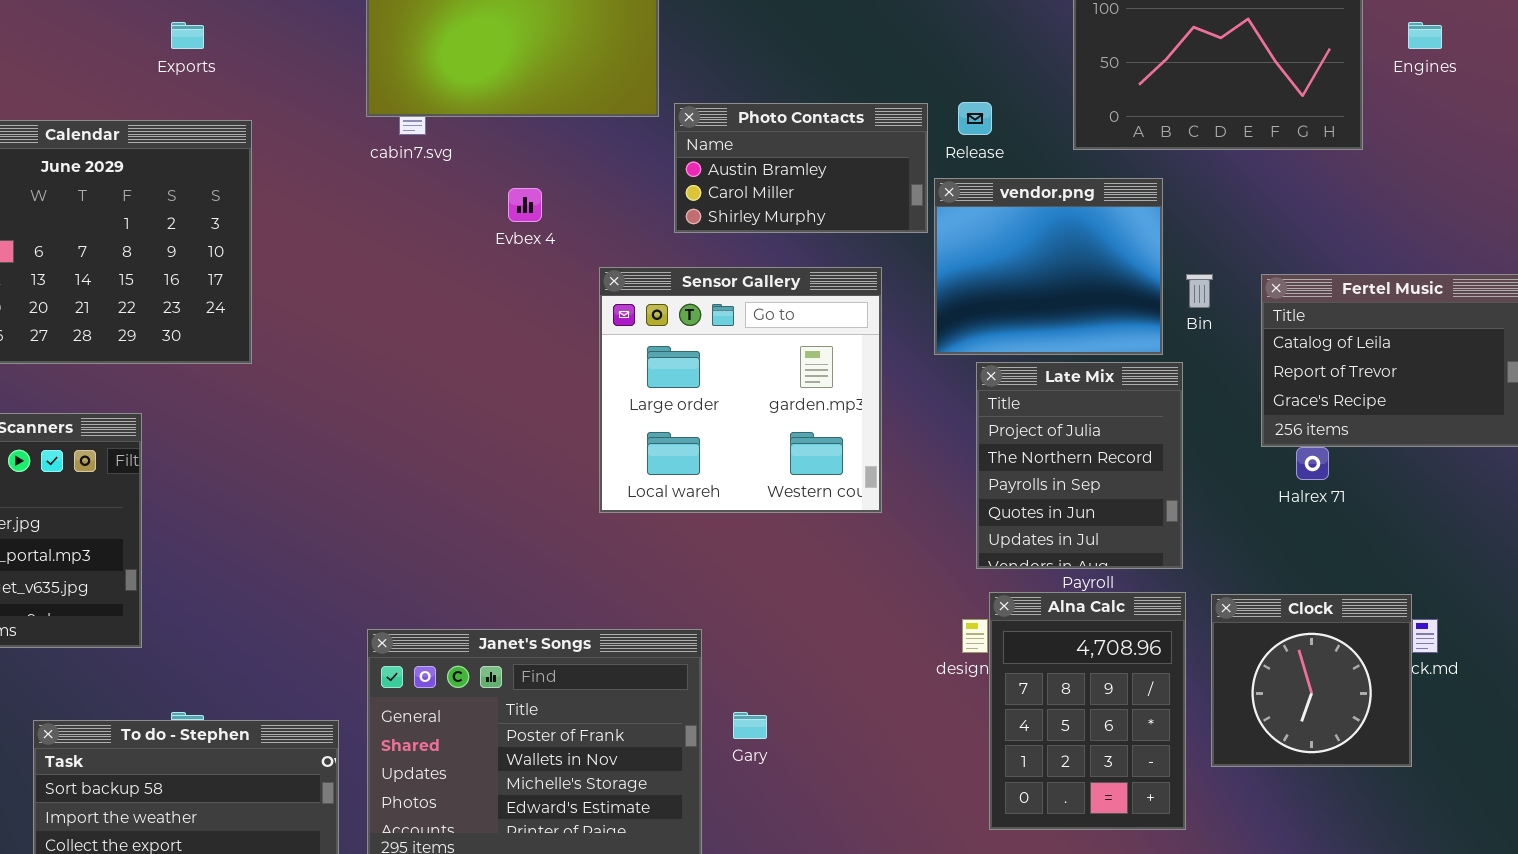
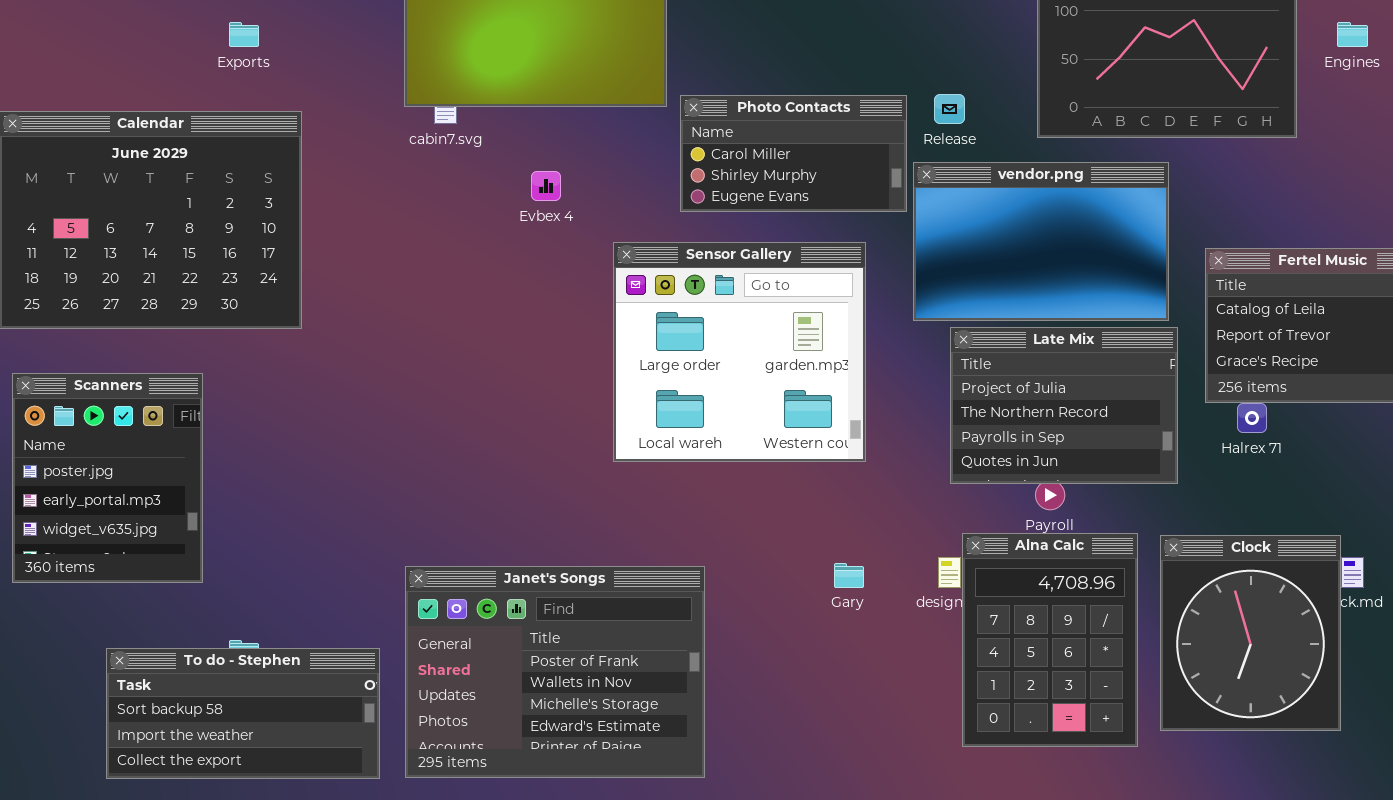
Photo Contacts: [674,103,928,233] -> [680,95,907,212], scrolled down 1 row
vendor.png: [934,178,1163,355] -> [913,162,1169,321], resized
Late Mix: [976,362,1183,569] -> [950,327,1178,484], resized
Clock: [1211,594,1412,767] -> [1160,535,1341,731], resized
Gary: [733,712,767,739] -> [834,563,864,588], moved

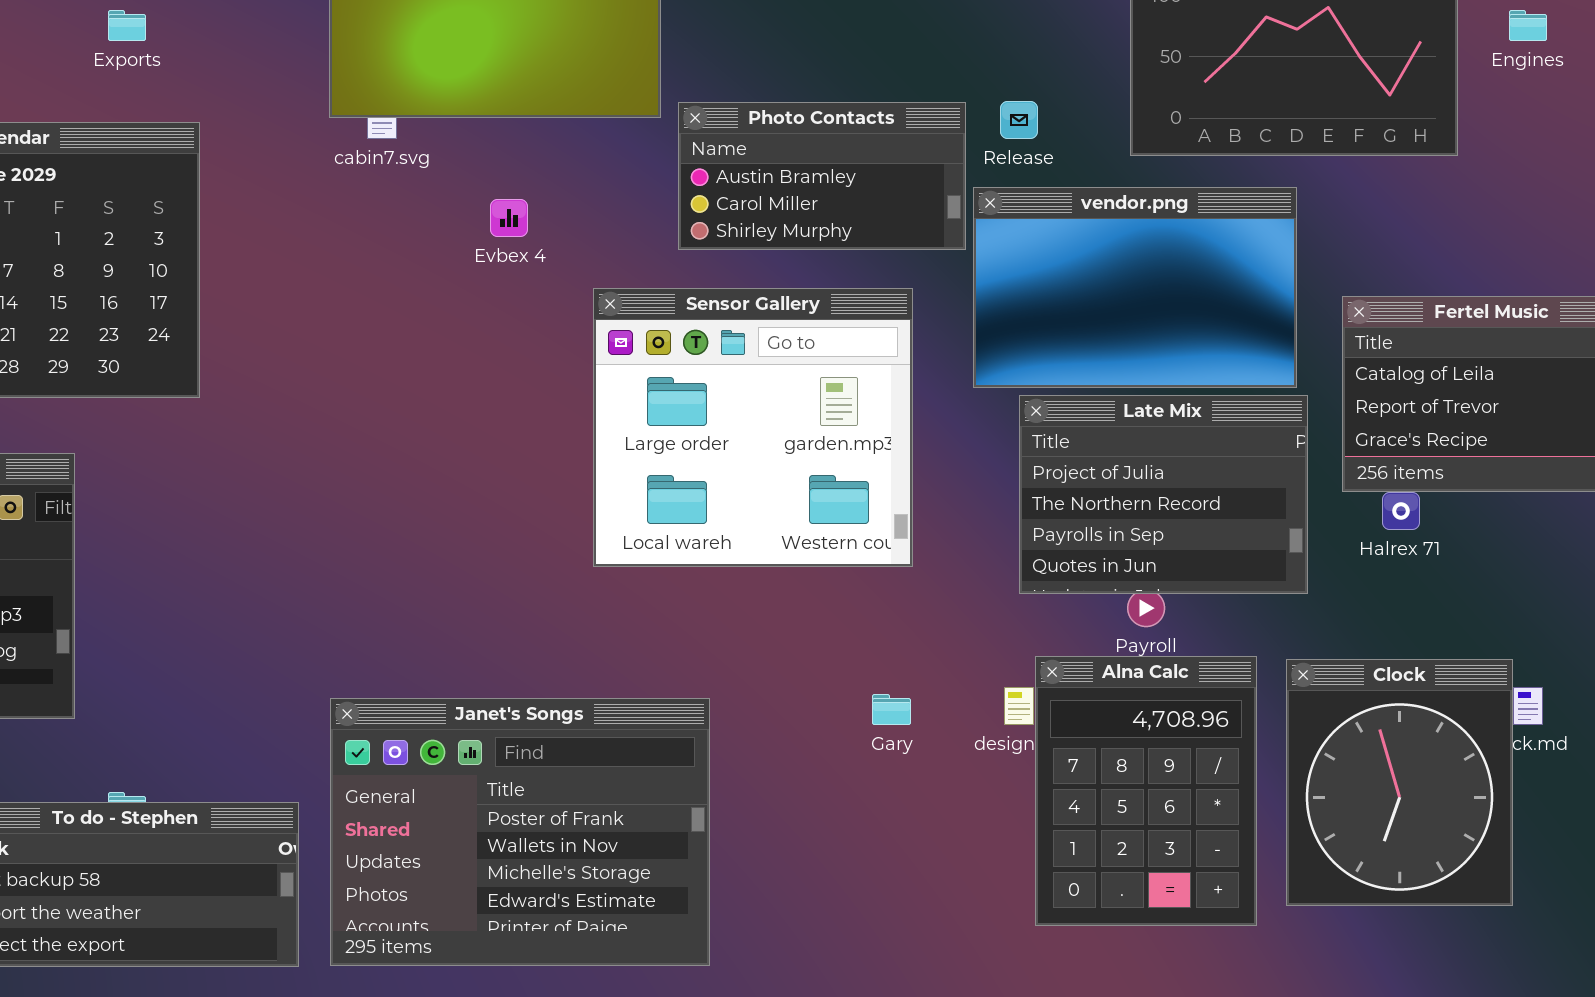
Photo Contacts: [680,95,907,212] -> [678,102,966,250], scrolled up 1 row

